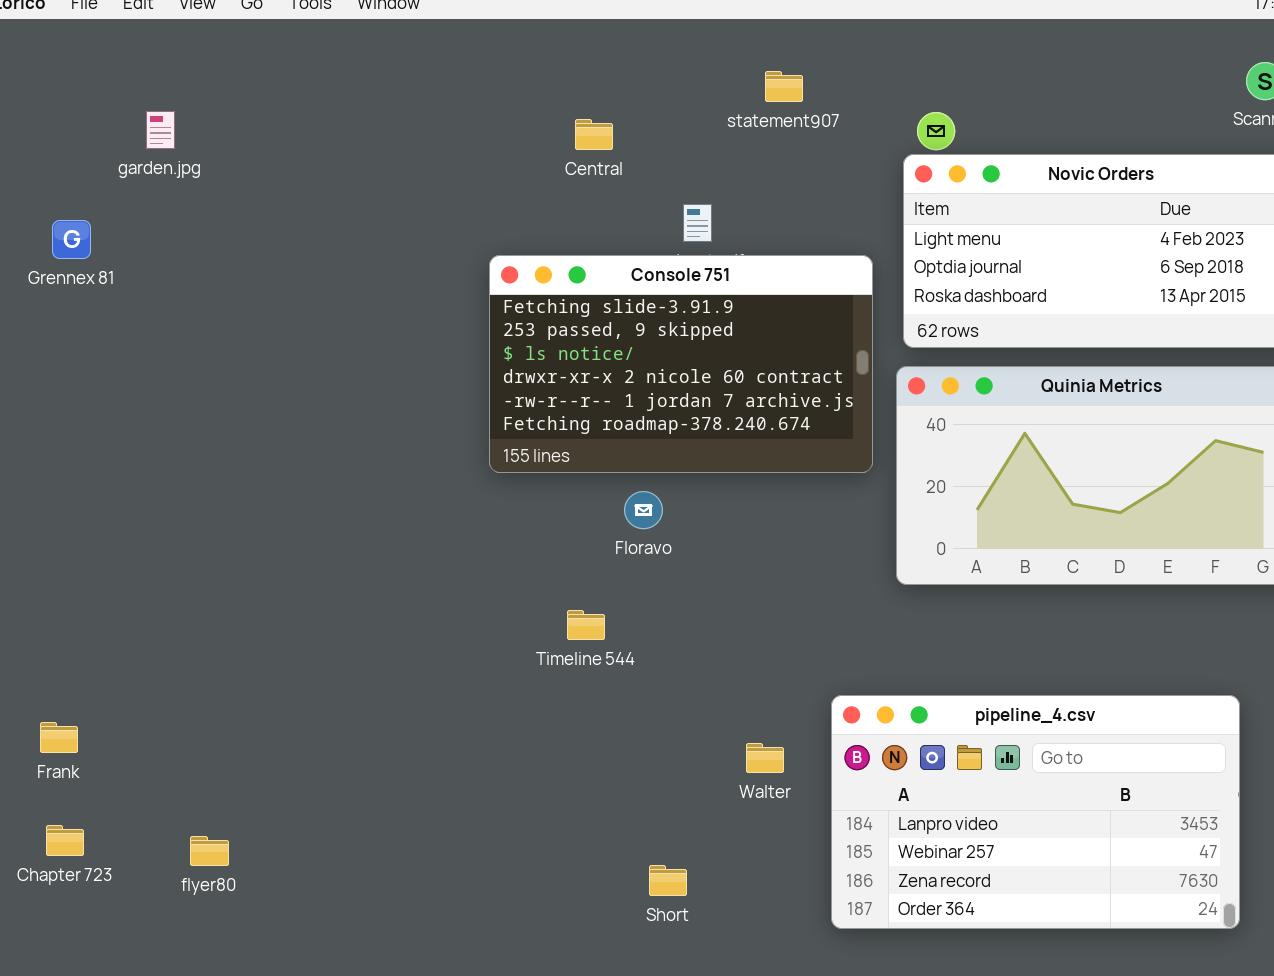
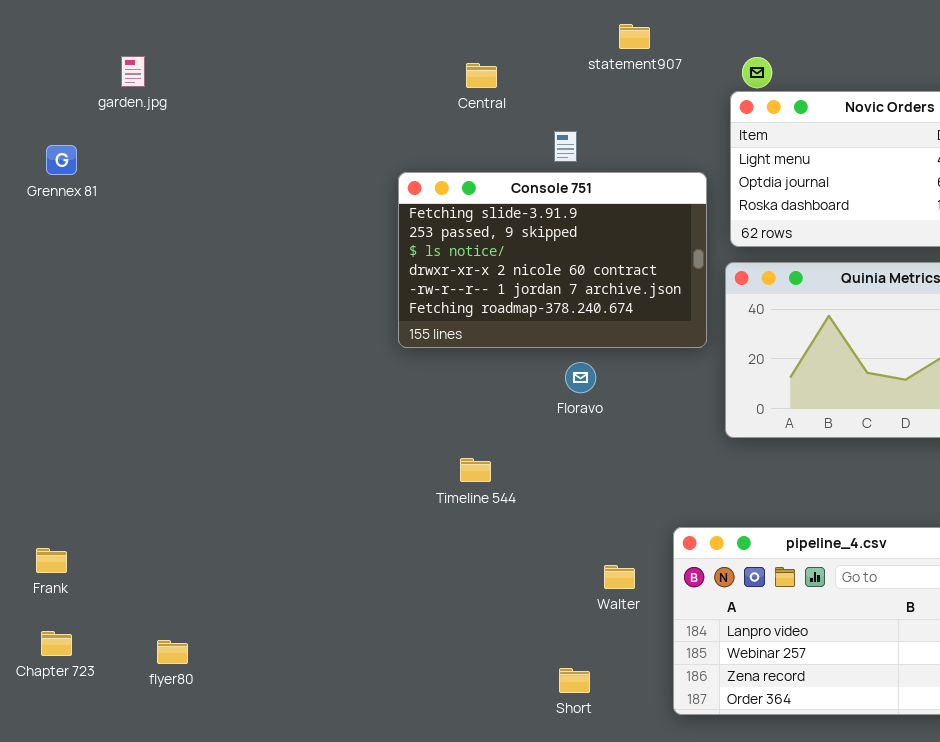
Floravo: [624,491,663,529] -> [565,362,596,393], moved
Short: [649,865,687,896] -> [559,668,590,693], moved

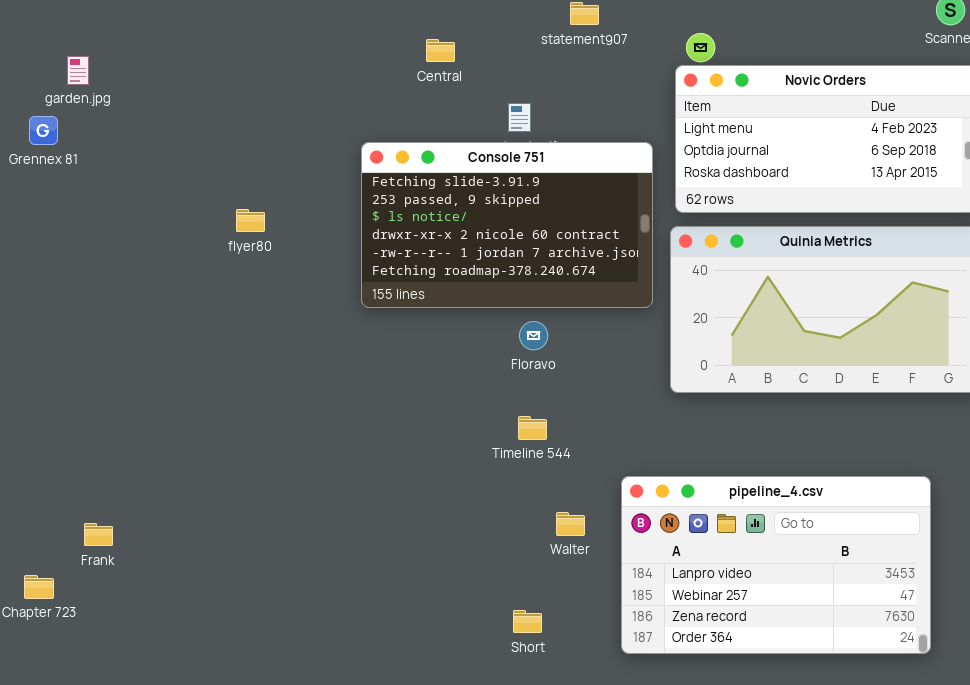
garden.jpg: [121,56,145,87] -> [67,56,89,85], moved
Timeline 544: [460,458,491,482] -> [518,416,547,440], moved
Frank: [36,548,67,573] -> [84,523,113,546], moved
flyer80: [157,640,188,664] -> [236,209,265,232], moved

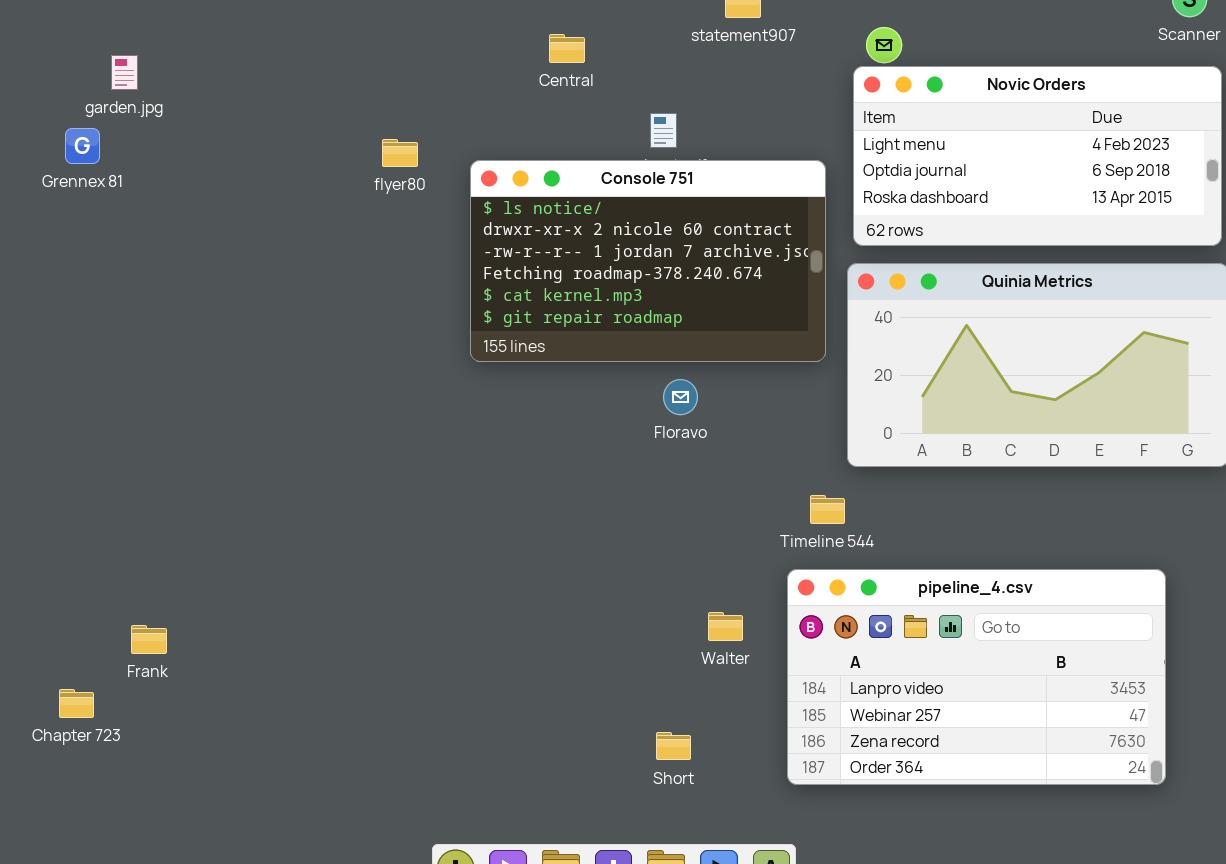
Console 751: [361,142,653,308] -> [470,160,826,362], scrolled down 2 rows
flyer80: [236,209,265,232] -> [382,139,418,167], moved
Timeline 544: [518,416,547,440] -> [810,495,845,524], moved

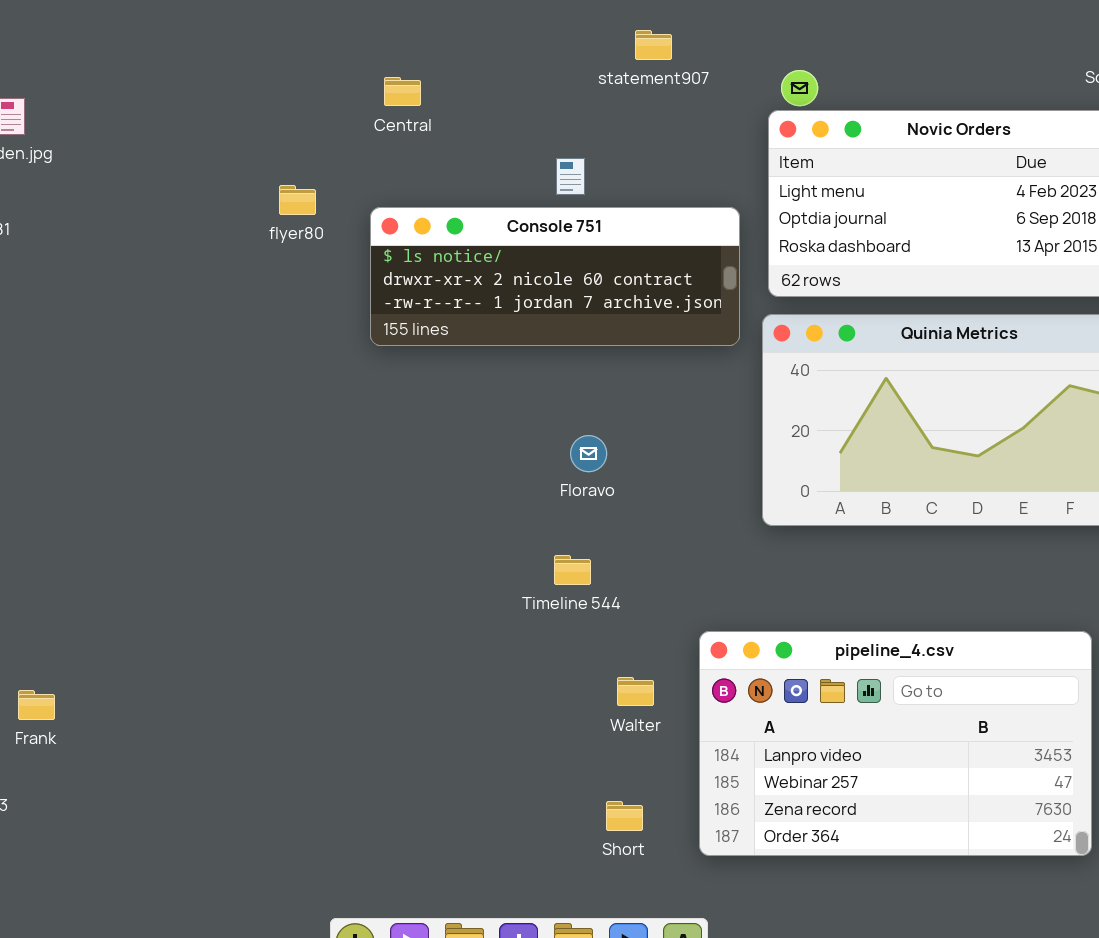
Central: [549,34,585,63] -> [384,77,421,106], moved
Console 751: [470,160,826,362] -> [370,207,740,346], resized
Timeline 544: [810,495,845,524] -> [554,555,591,585], moved
Short: [656,732,691,760] -> [606,801,643,831], moved

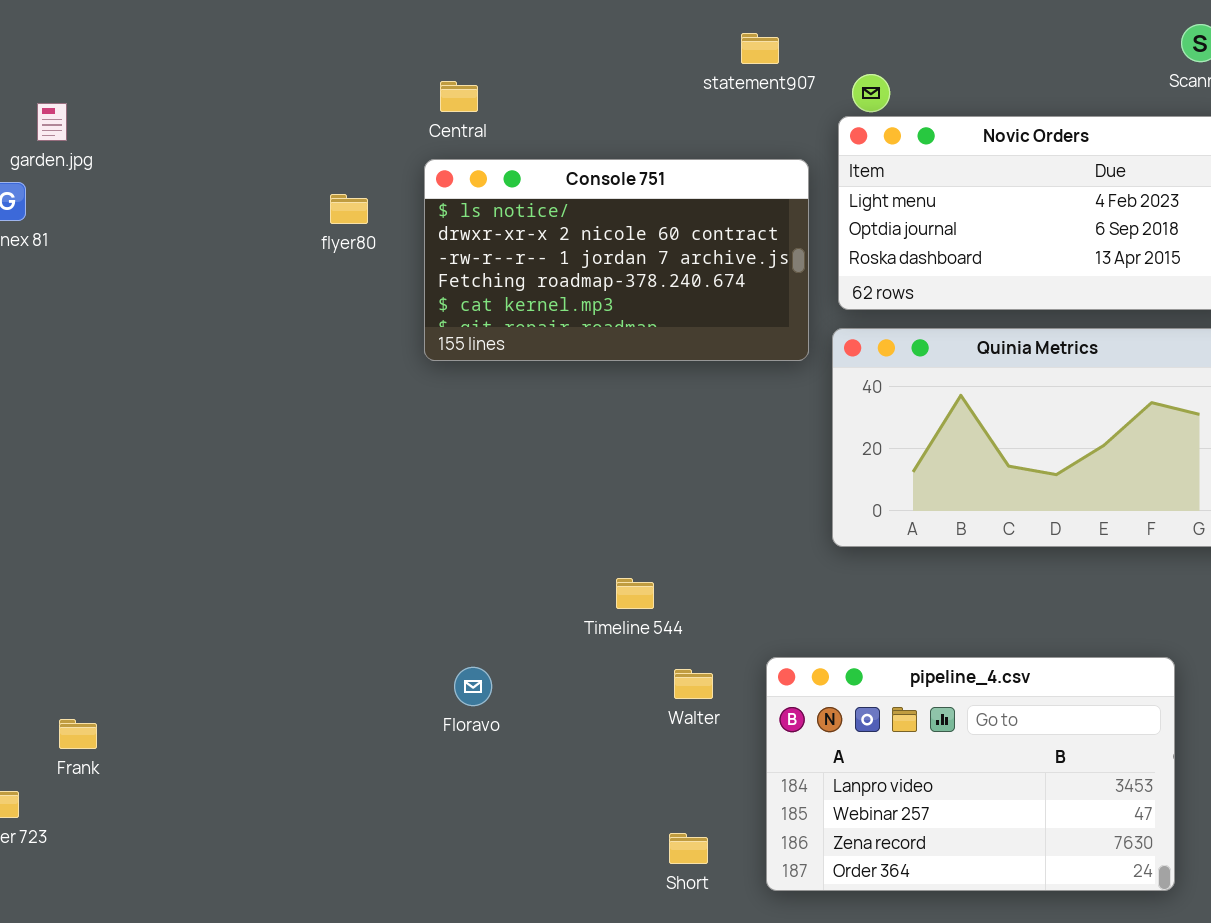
statement907: [635,30,672,60] -> [741,33,779,64], moved
Console 751: [370,207,740,346] -> [424,159,809,361], resized
Floravo: [570,435,607,472] -> [454,667,492,706], moved
Walter: [617,677,654,706] -> [674,669,713,699], moved

